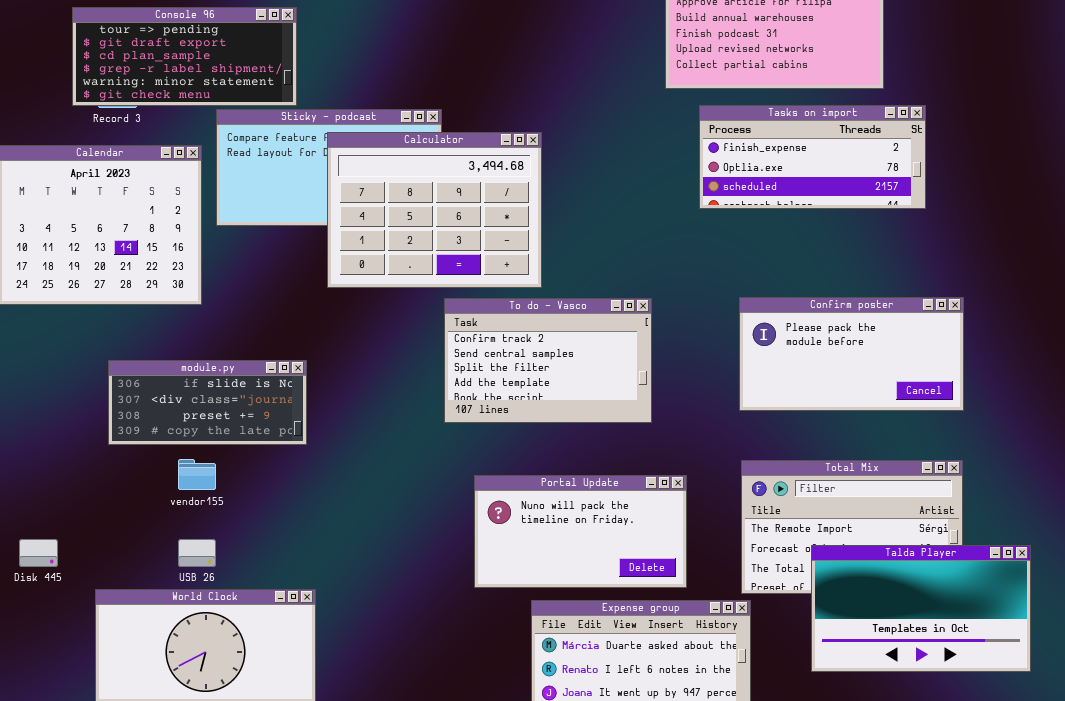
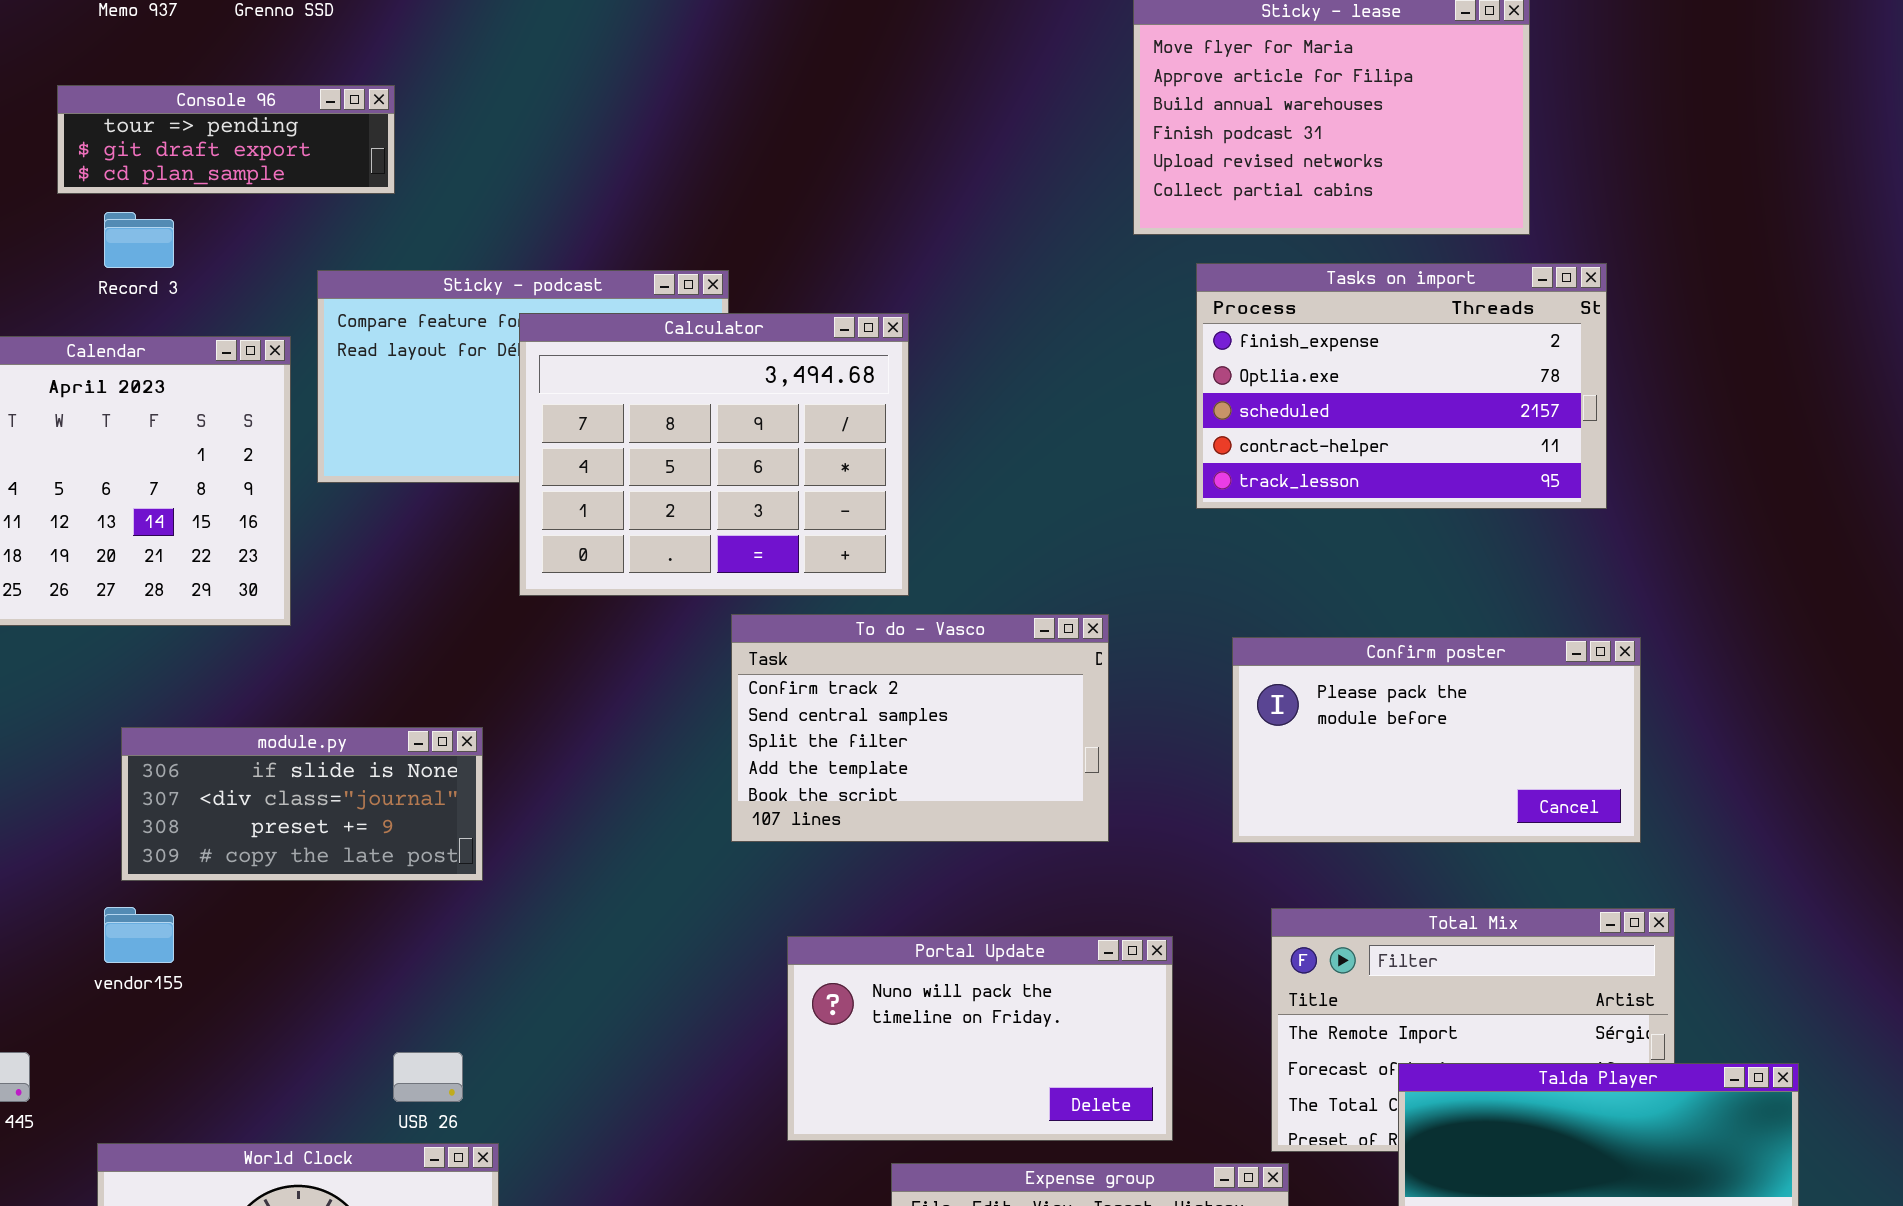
Console 96: [72,7,297,106] -> [57,85,395,194], resized
Tasks on import: [699,105,926,209] -> [1196,263,1607,509], resized
Confirm poster: [739,297,964,411] -> [1232,637,1641,843], moved
vendor155: [178,459,216,490] -> [104,907,174,963], moved
USB 26: [178,539,216,567] -> [393,1052,463,1102], moved

